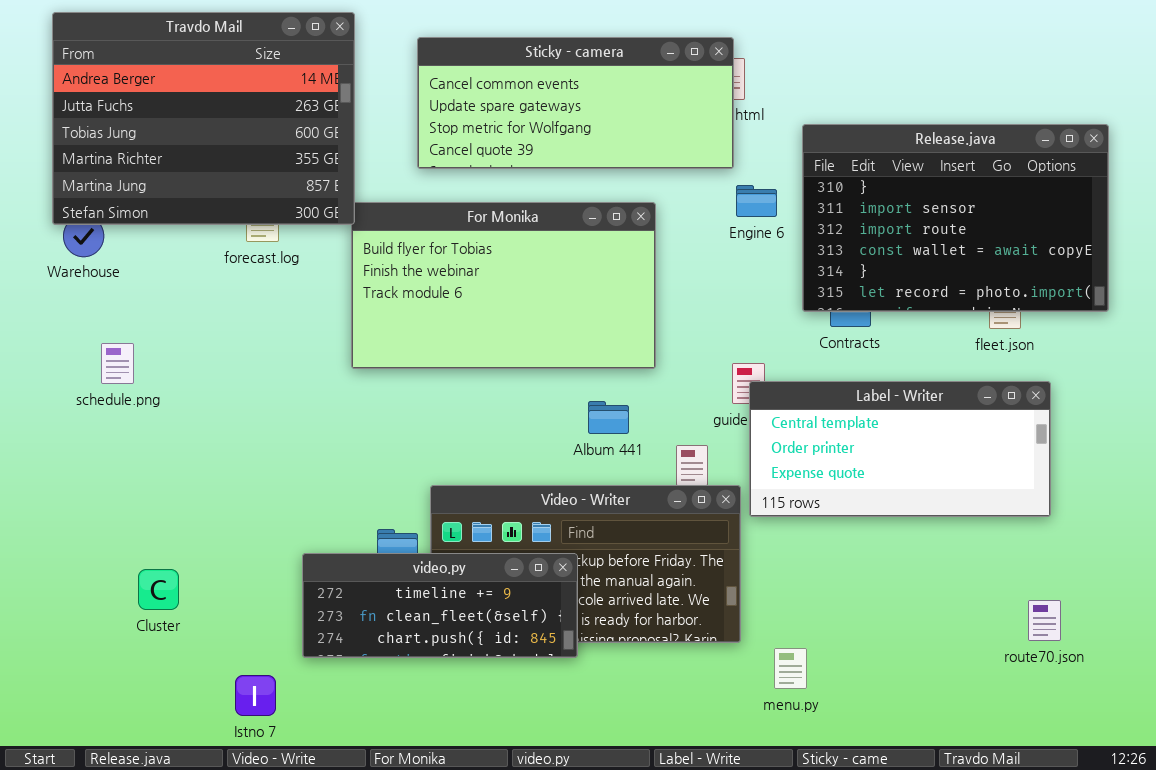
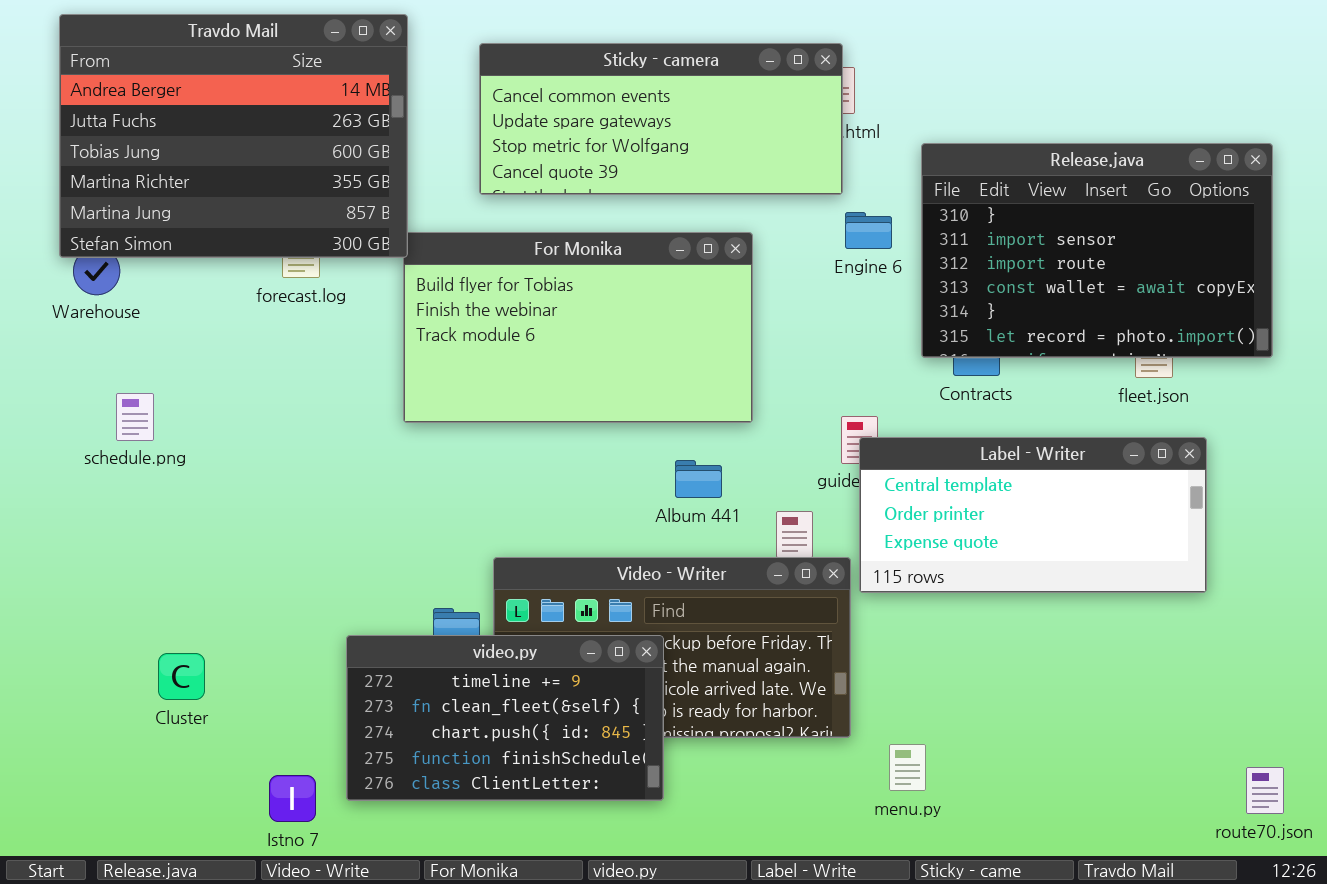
video.py: [302,553,578,658] -> [346,635,664,801], resized
route70.json: [1028,600,1061,641] -> [1246,767,1284,814], moved

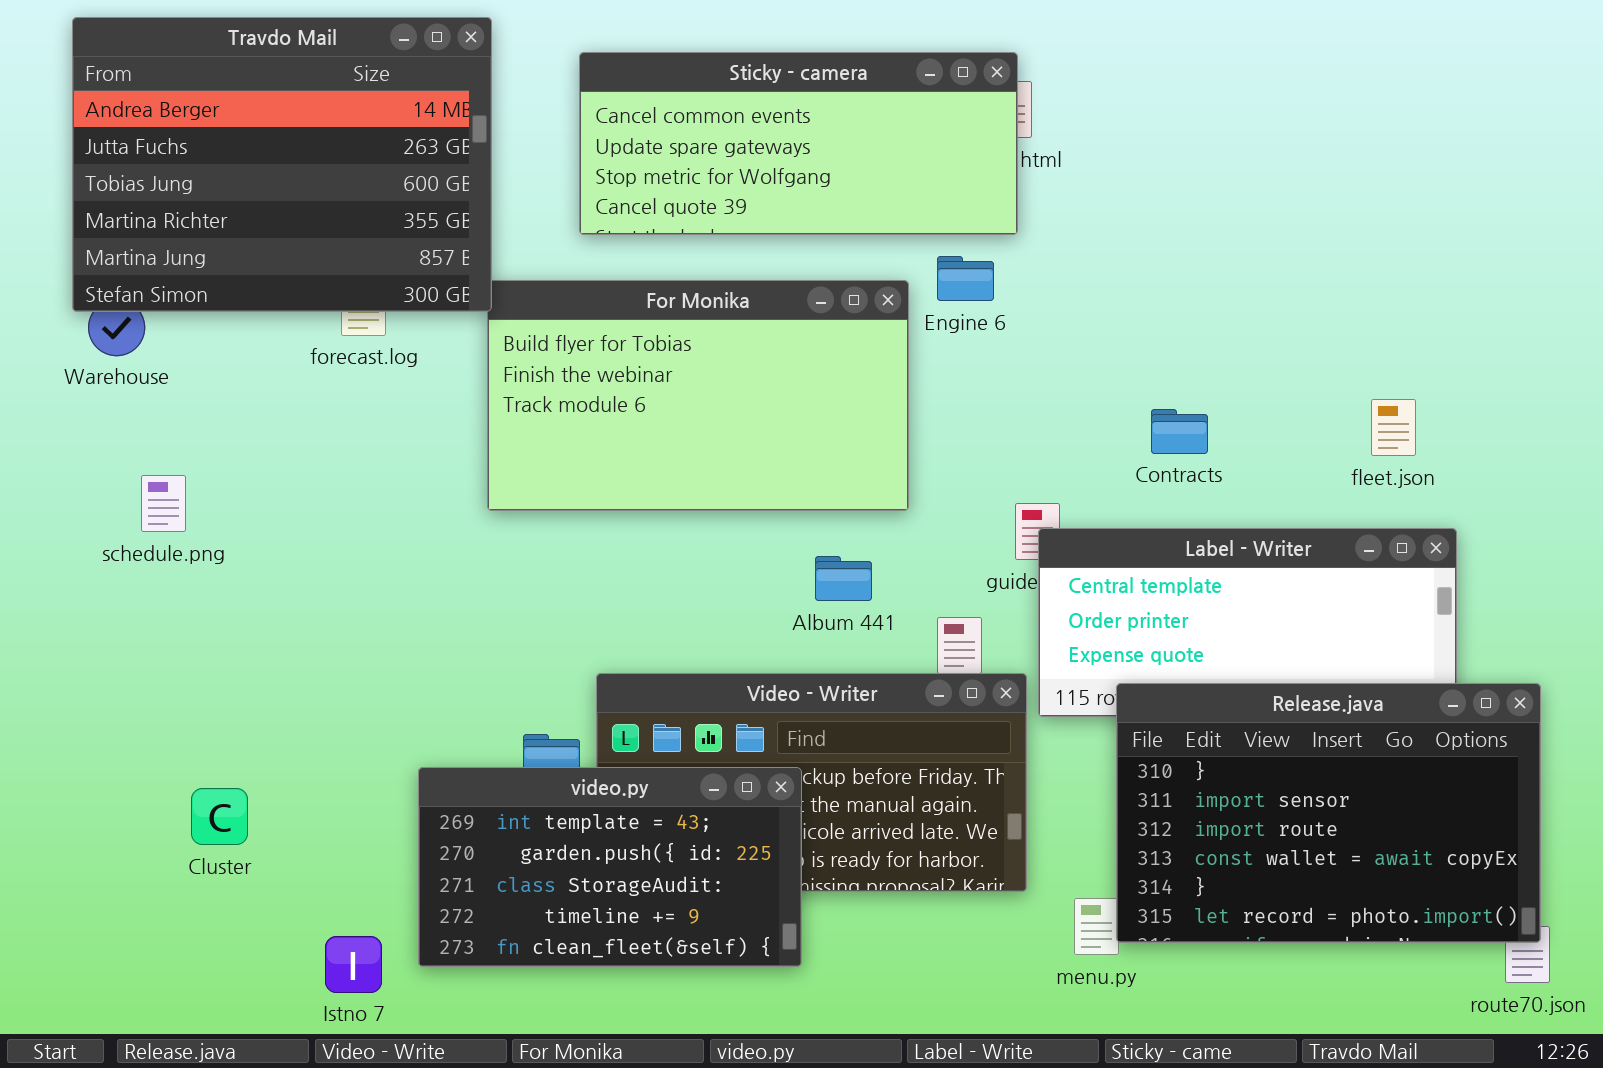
Release.java: [921,143,1273,358] -> [1116,683,1541,943], moved
Engine 6: [845,212,892,249] -> [937,256,994,301], moved
video.py: [346,635,664,801] -> [418,767,802,967], scrolled up 3 rows

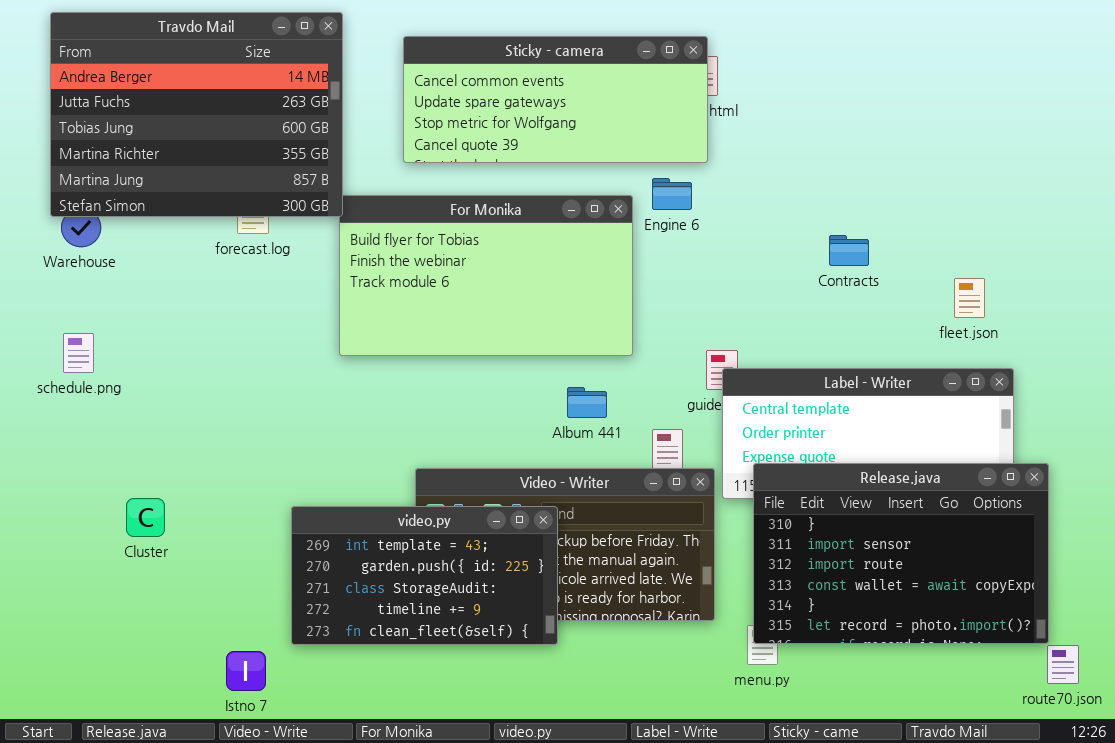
Contracts: [1151,409,1208,454] -> [829,235,869,266], moved
schedule.png: [141,475,186,532] -> [63,333,94,373], moved
Release.java: [1116,683,1541,943] -> [753,463,1049,644], moved
video.py: [418,767,802,967] -> [291,506,558,645], moved
Cluster: [191,788,248,845] -> [126,498,165,537], moved

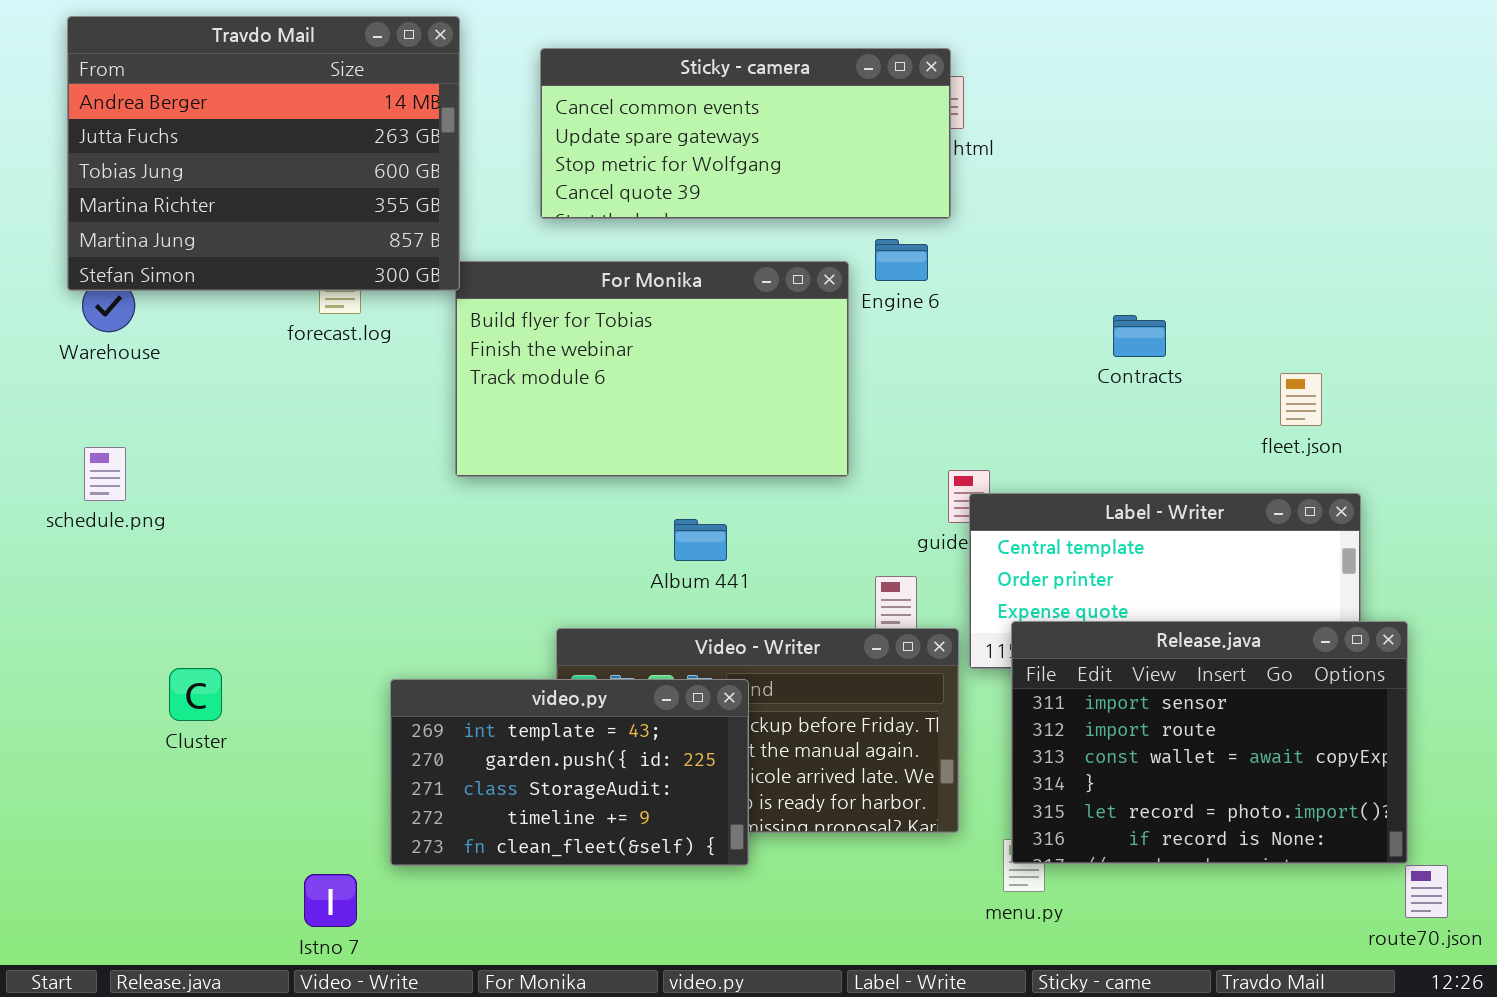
Album 441: [567,387,607,418] -> [674,519,727,561], moved
Release.java: [753,463,1049,644] -> [1011,621,1408,864], scrolled down 1 row

